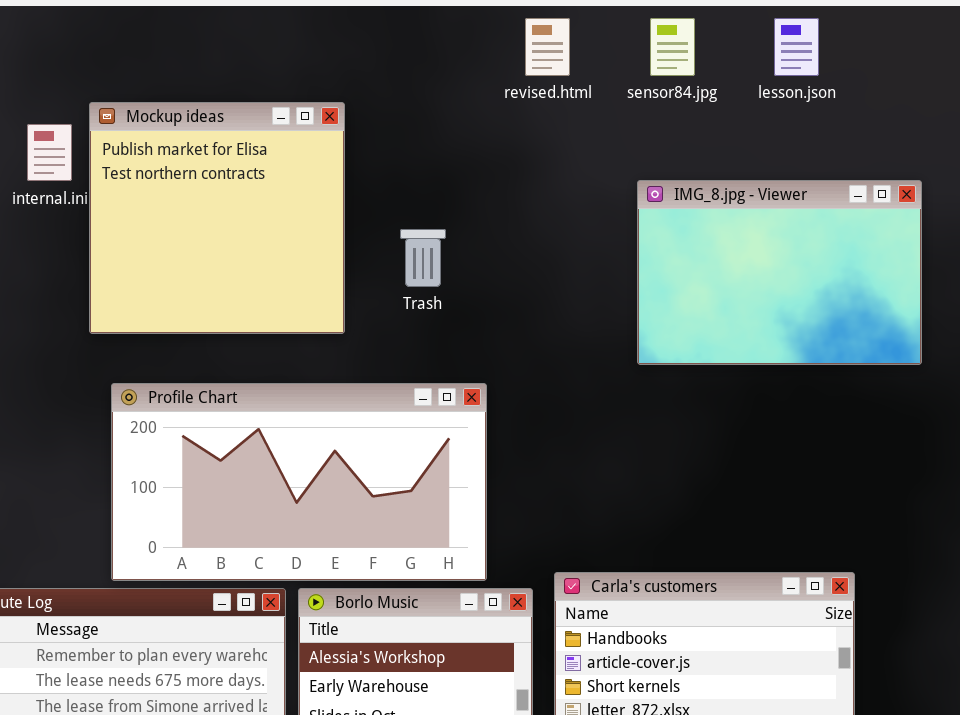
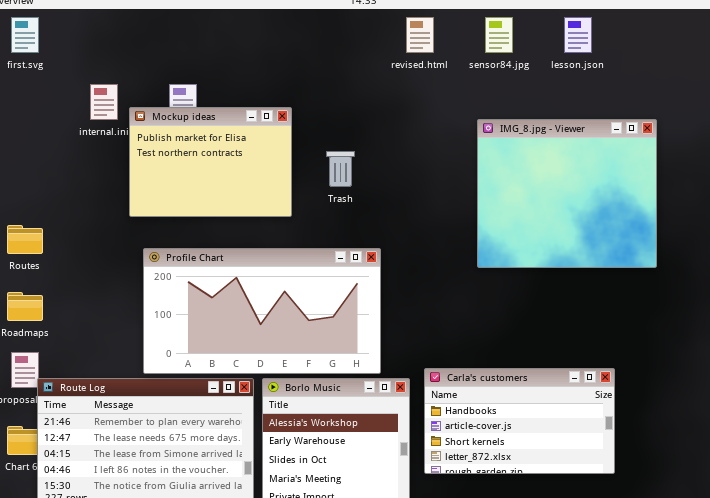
Mockup ideas: [89,102,345,334] -> [129,107,292,217], resized
IMG_8.jpg - Viewer: [637,180,922,365] -> [477,119,657,268], resized

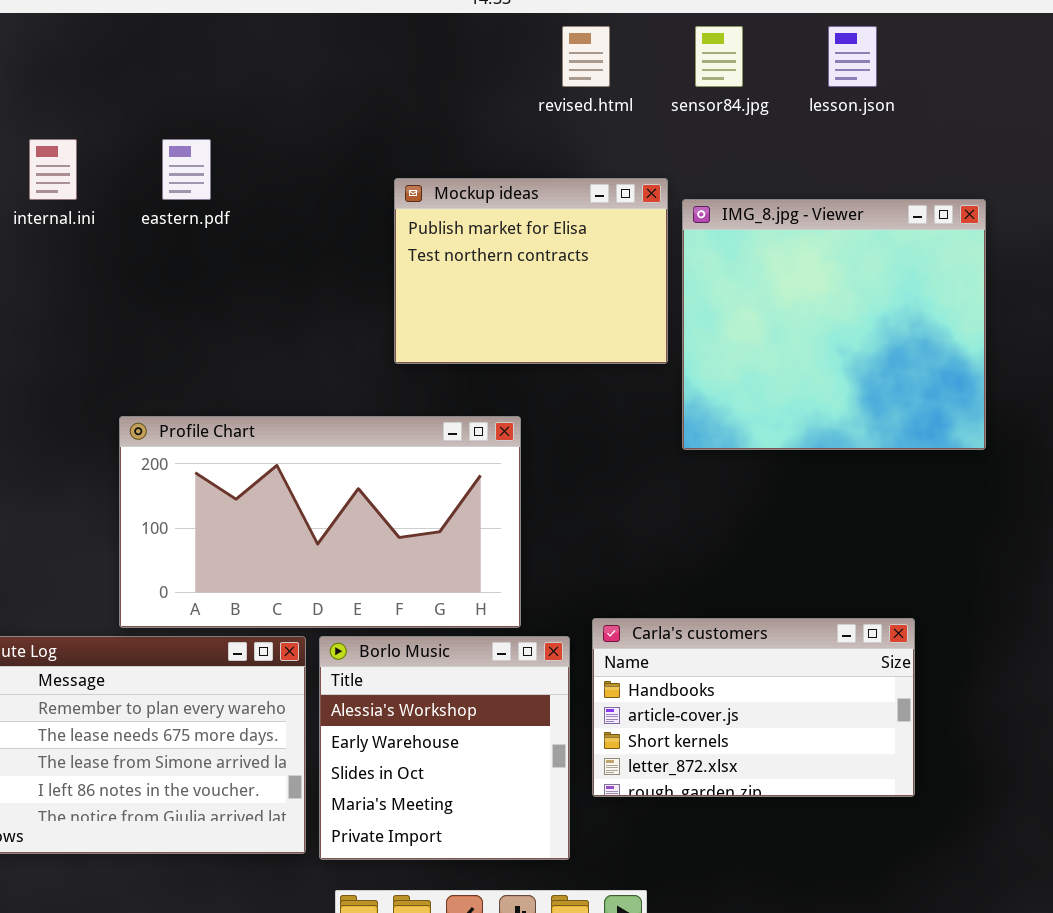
Mockup ideas: [129,107,292,217] -> [394,178,668,364], moved

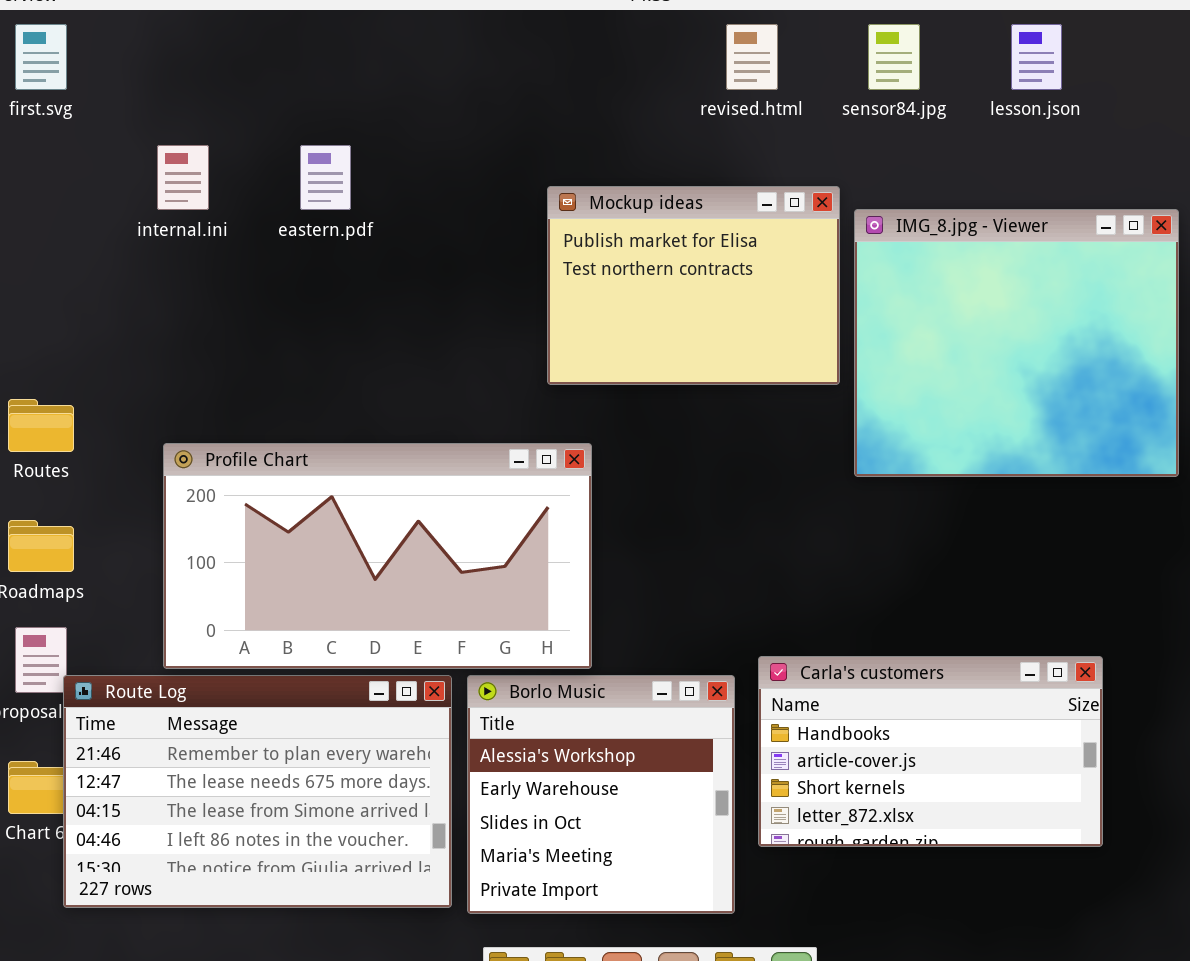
Profile Chart: [119,416,521,628] -> [163,443,592,669], moved

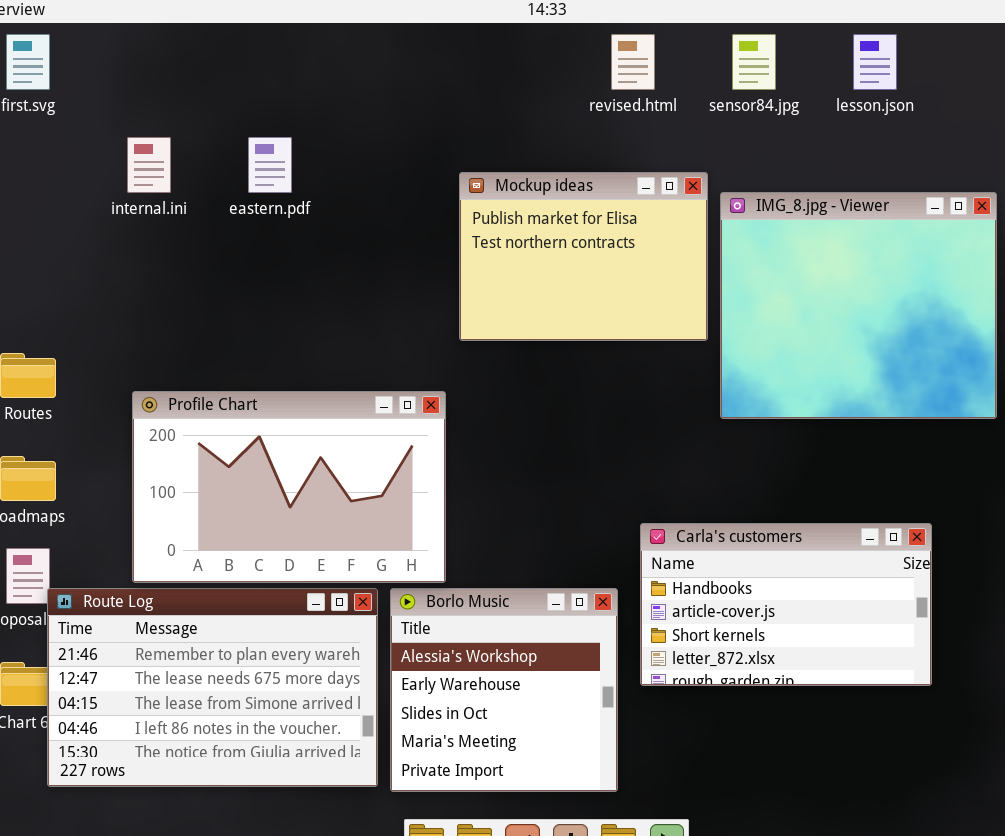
Profile Chart: [163,443,592,669] -> [132,391,446,583], resized
Carla's customers: [758,656,1103,847] -> [640,523,932,686], moved

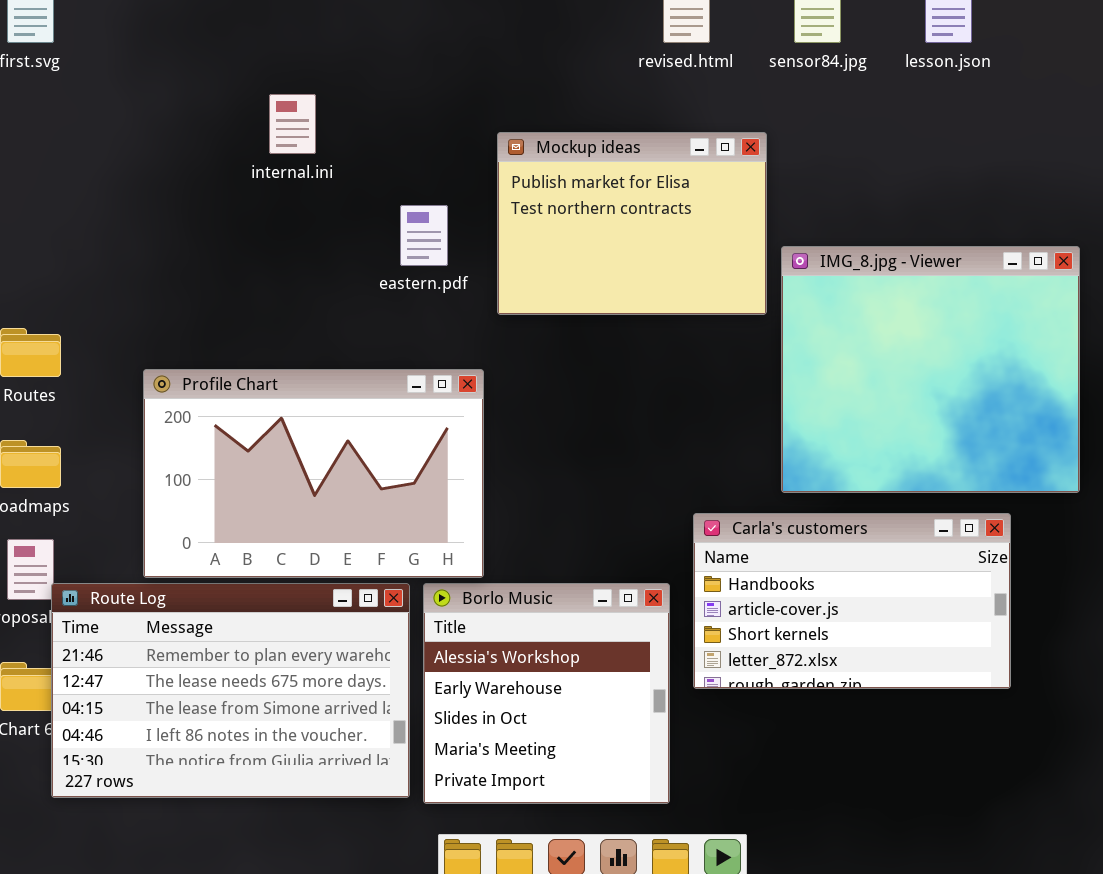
internal.ini: [127,137,171,193] -> [269,94,316,154], moved
eastern.pdf: [248,137,292,193] -> [400,205,448,266], moved
IMG_8.jpg - Viewer: [720,192,997,419] -> [781,246,1080,493], moved

